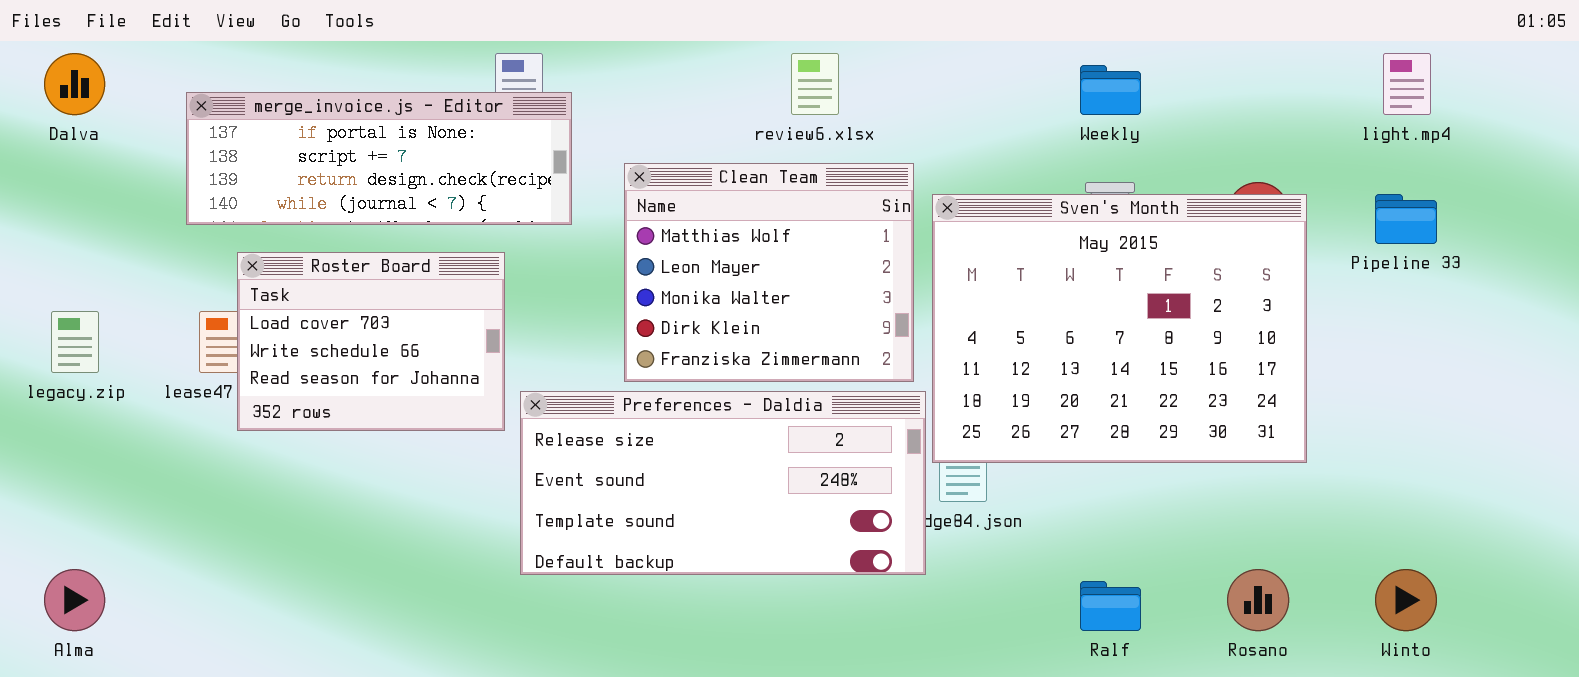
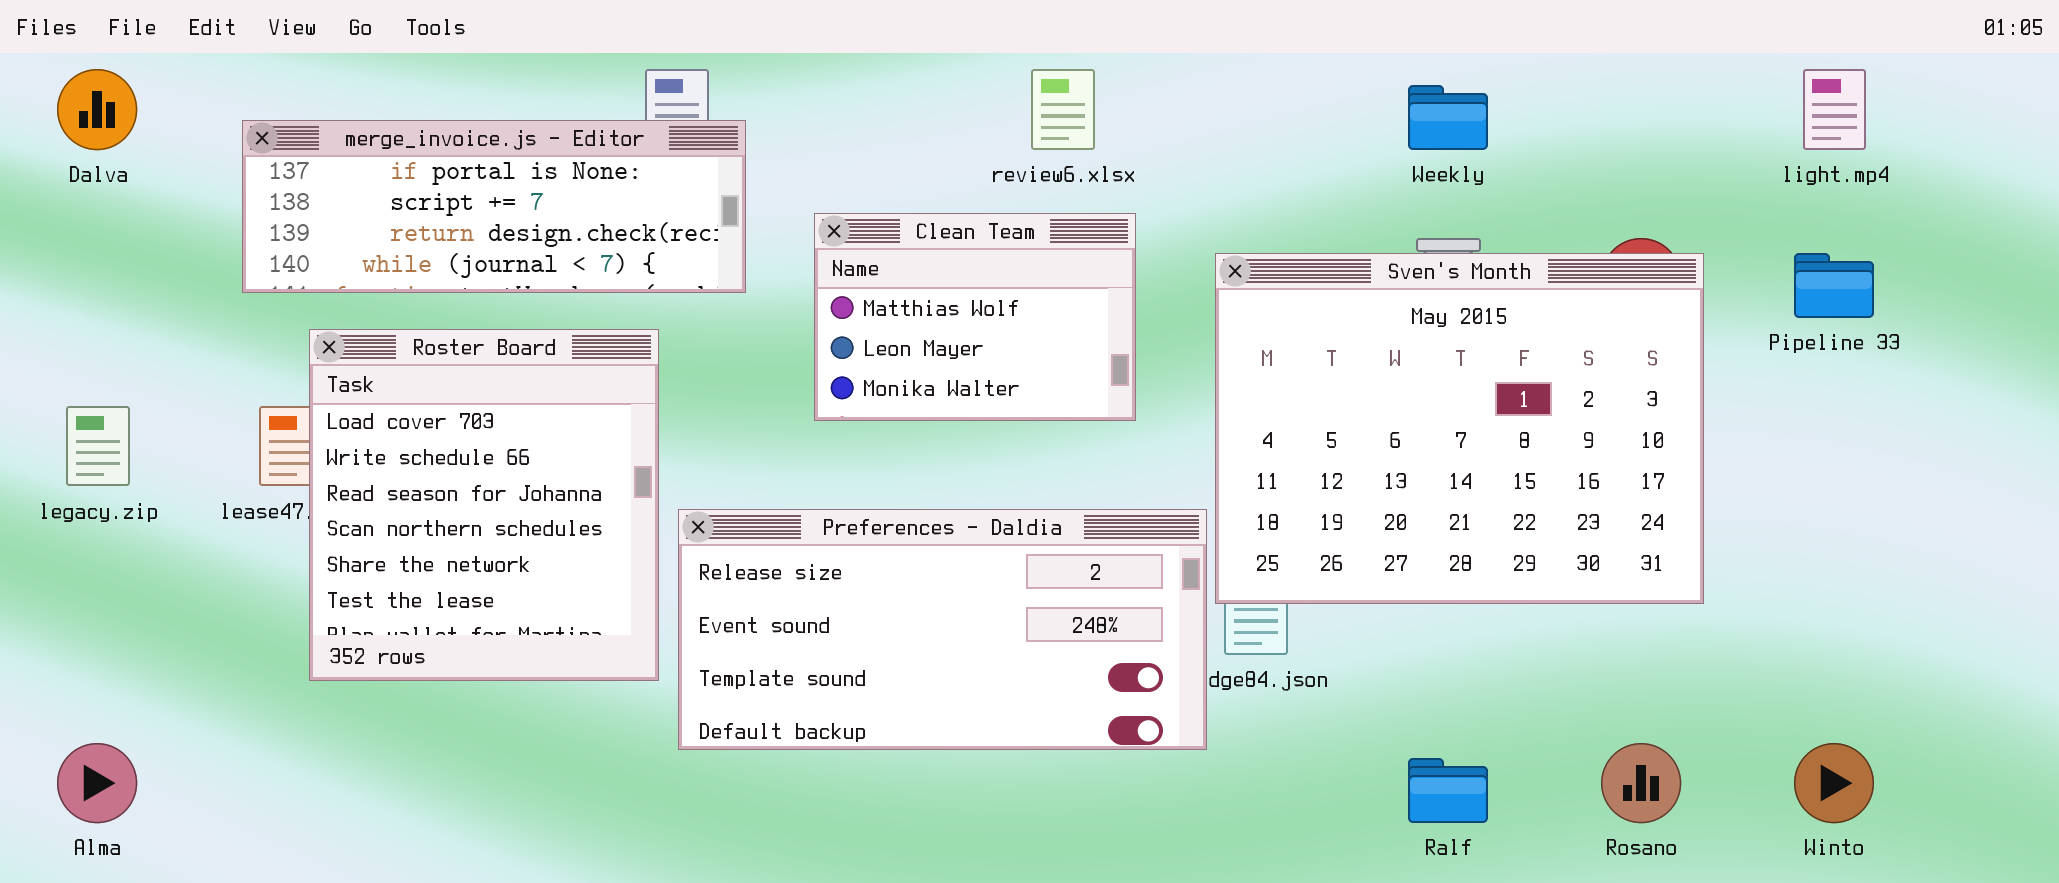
Clean Team: [624,163,914,382] -> [814,213,1136,421], resized
Roster Board: [237,252,505,431] -> [309,329,659,681], resized

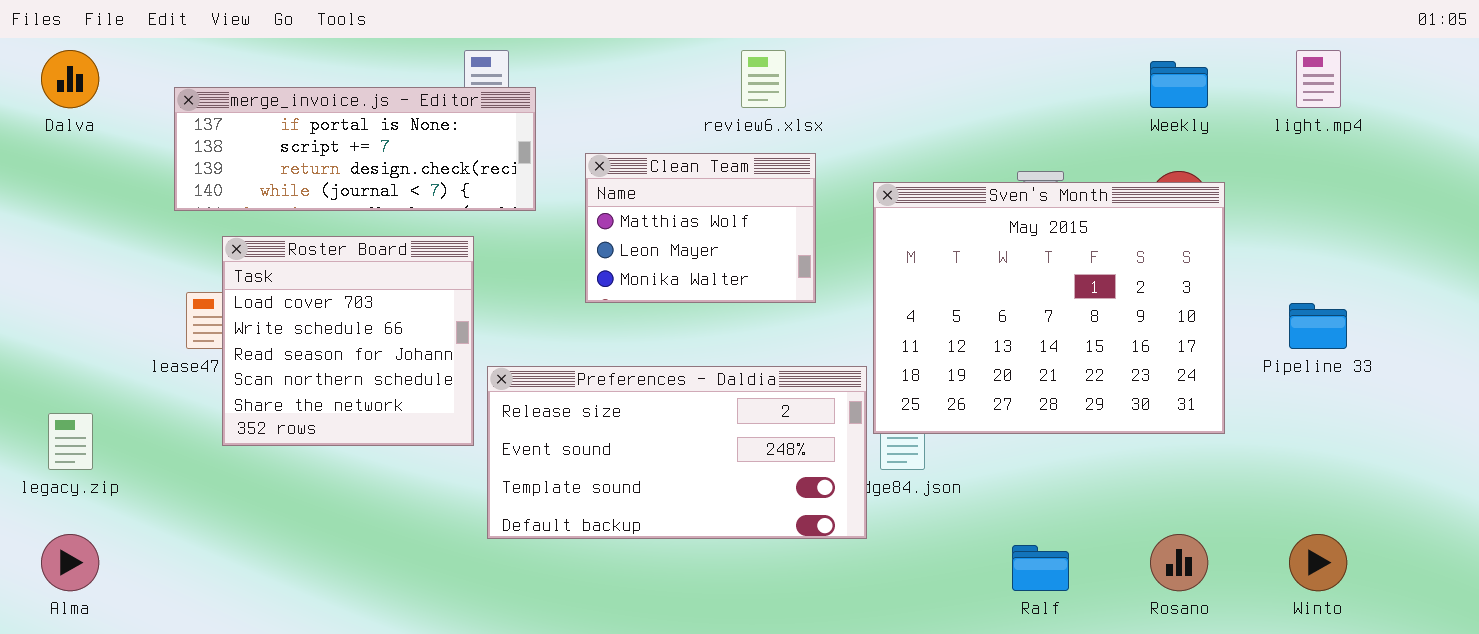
Weekly: [1408,85,1488,150] -> [1150,61,1208,108], moved
Pipeline 33: [1794,253,1874,318] -> [1289,303,1347,349], moved
Roster Board: [309,329,659,681] -> [222,236,474,446], resized
legacy.zip: [66,406,130,486] -> [48,413,93,470], moved

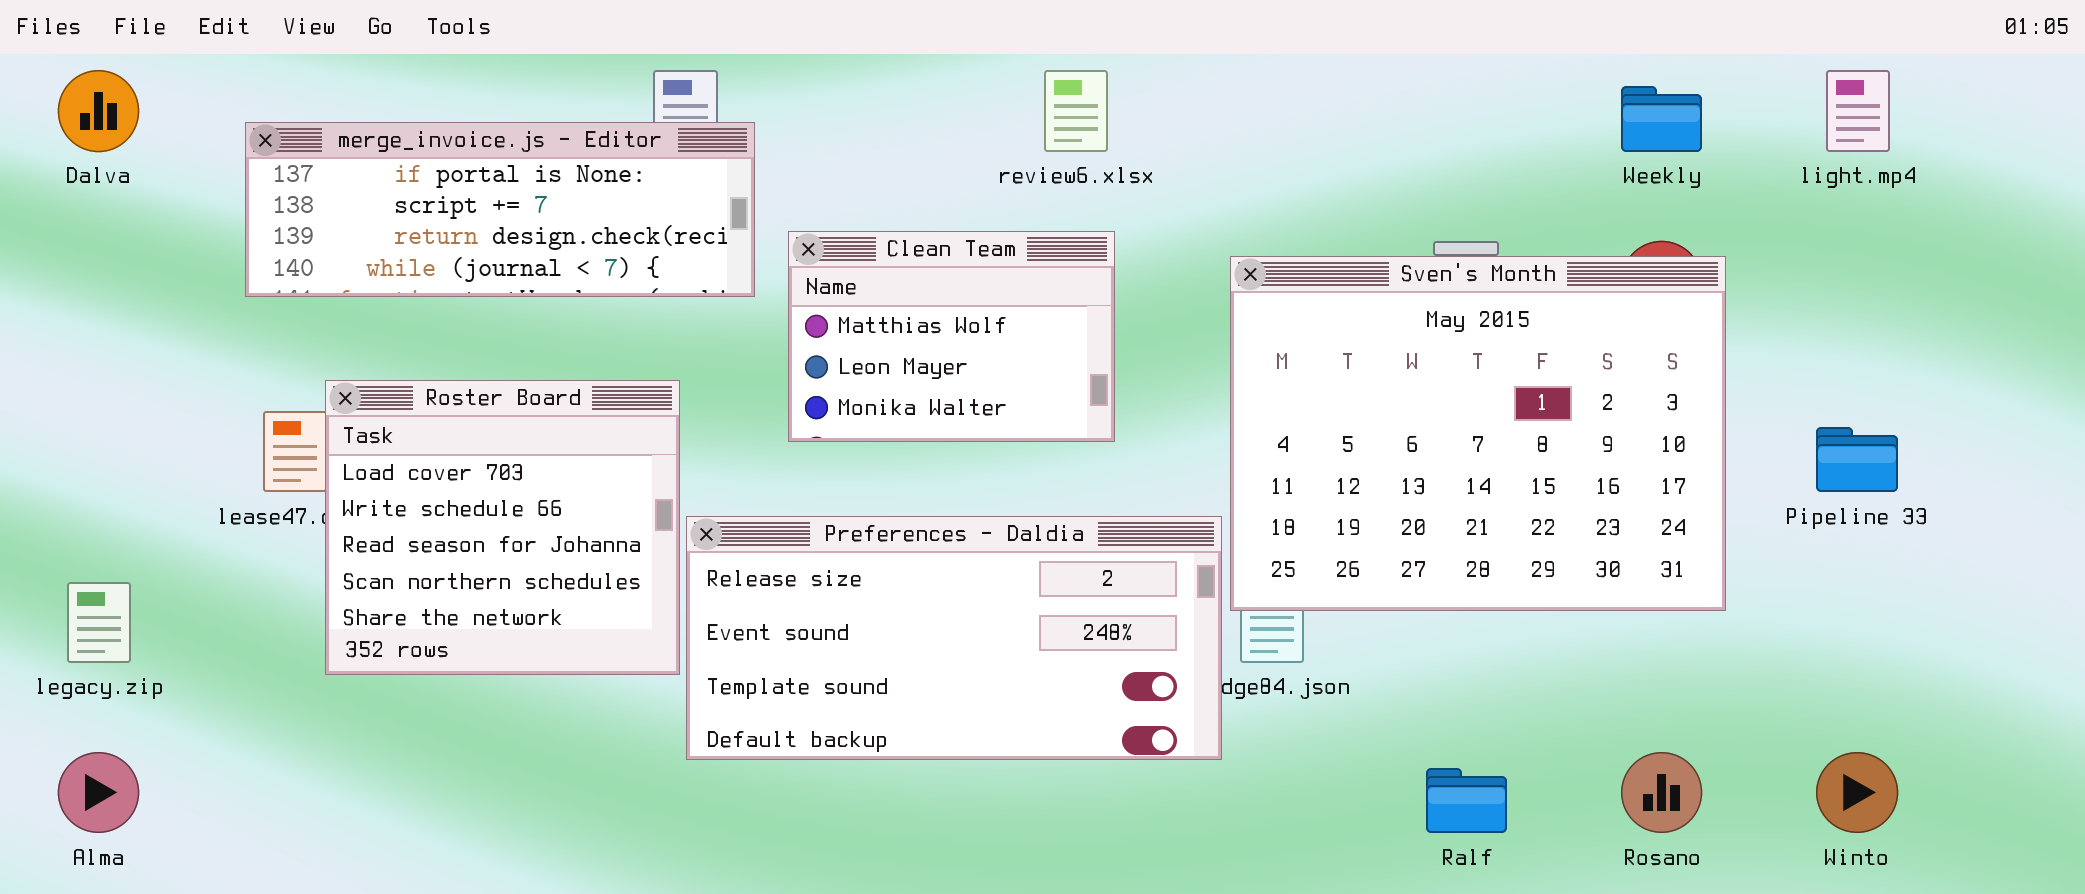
Clean Team: [585,153,816,303] -> [788,231,1115,442], moved
Roster Board: [222,236,474,446] -> [325,380,680,675], moved

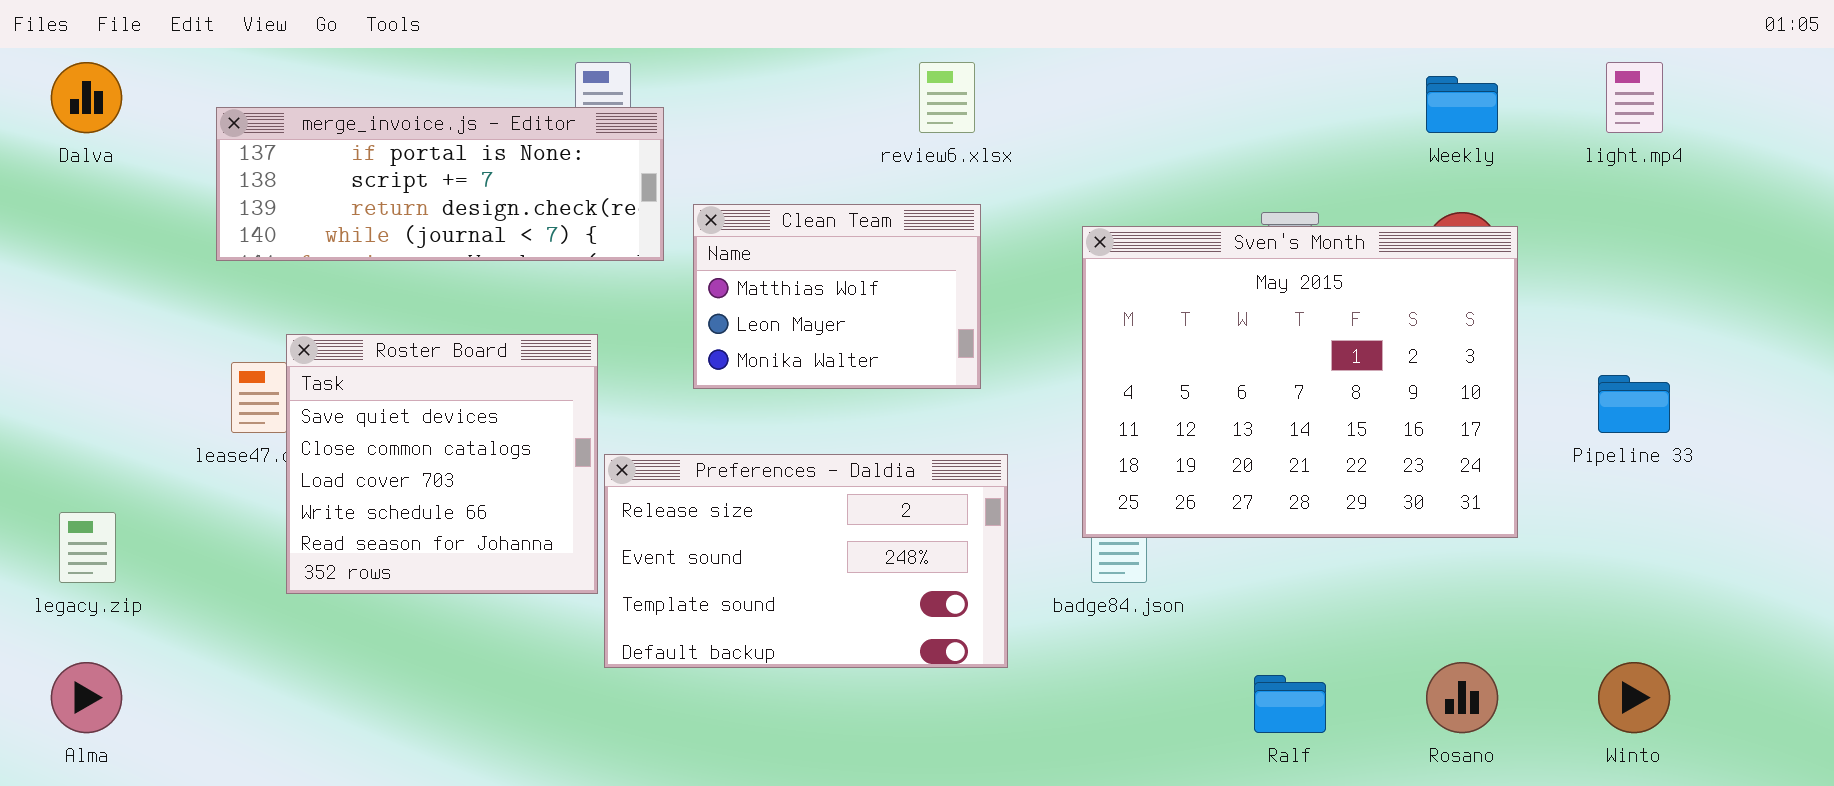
Roster Board: [325,380,680,675] -> [286,334,598,594], scrolled up 2 rows
Preferences - Daldia: [686,516,1222,760] -> [604,454,1008,668], resized

